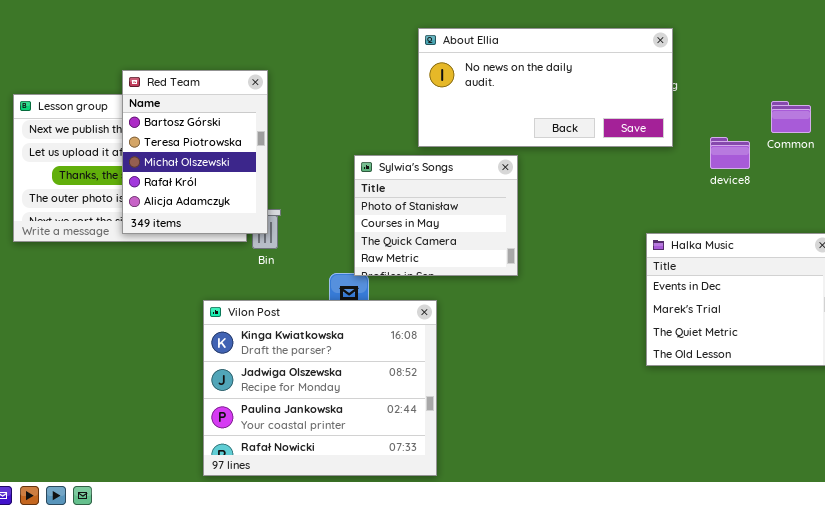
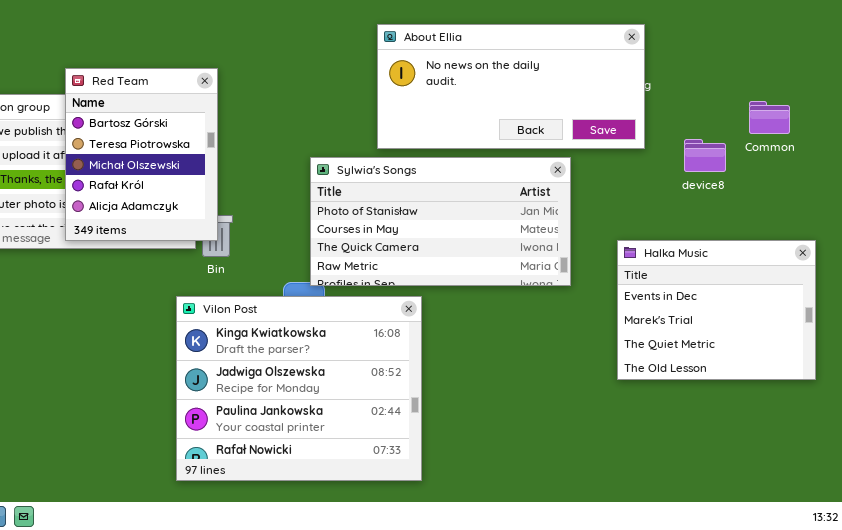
Sylwia's Songs: [354,155,518,276] -> [310,157,571,286], resized
Vilon Post: [203,300,437,476] -> [176,296,422,481], moved

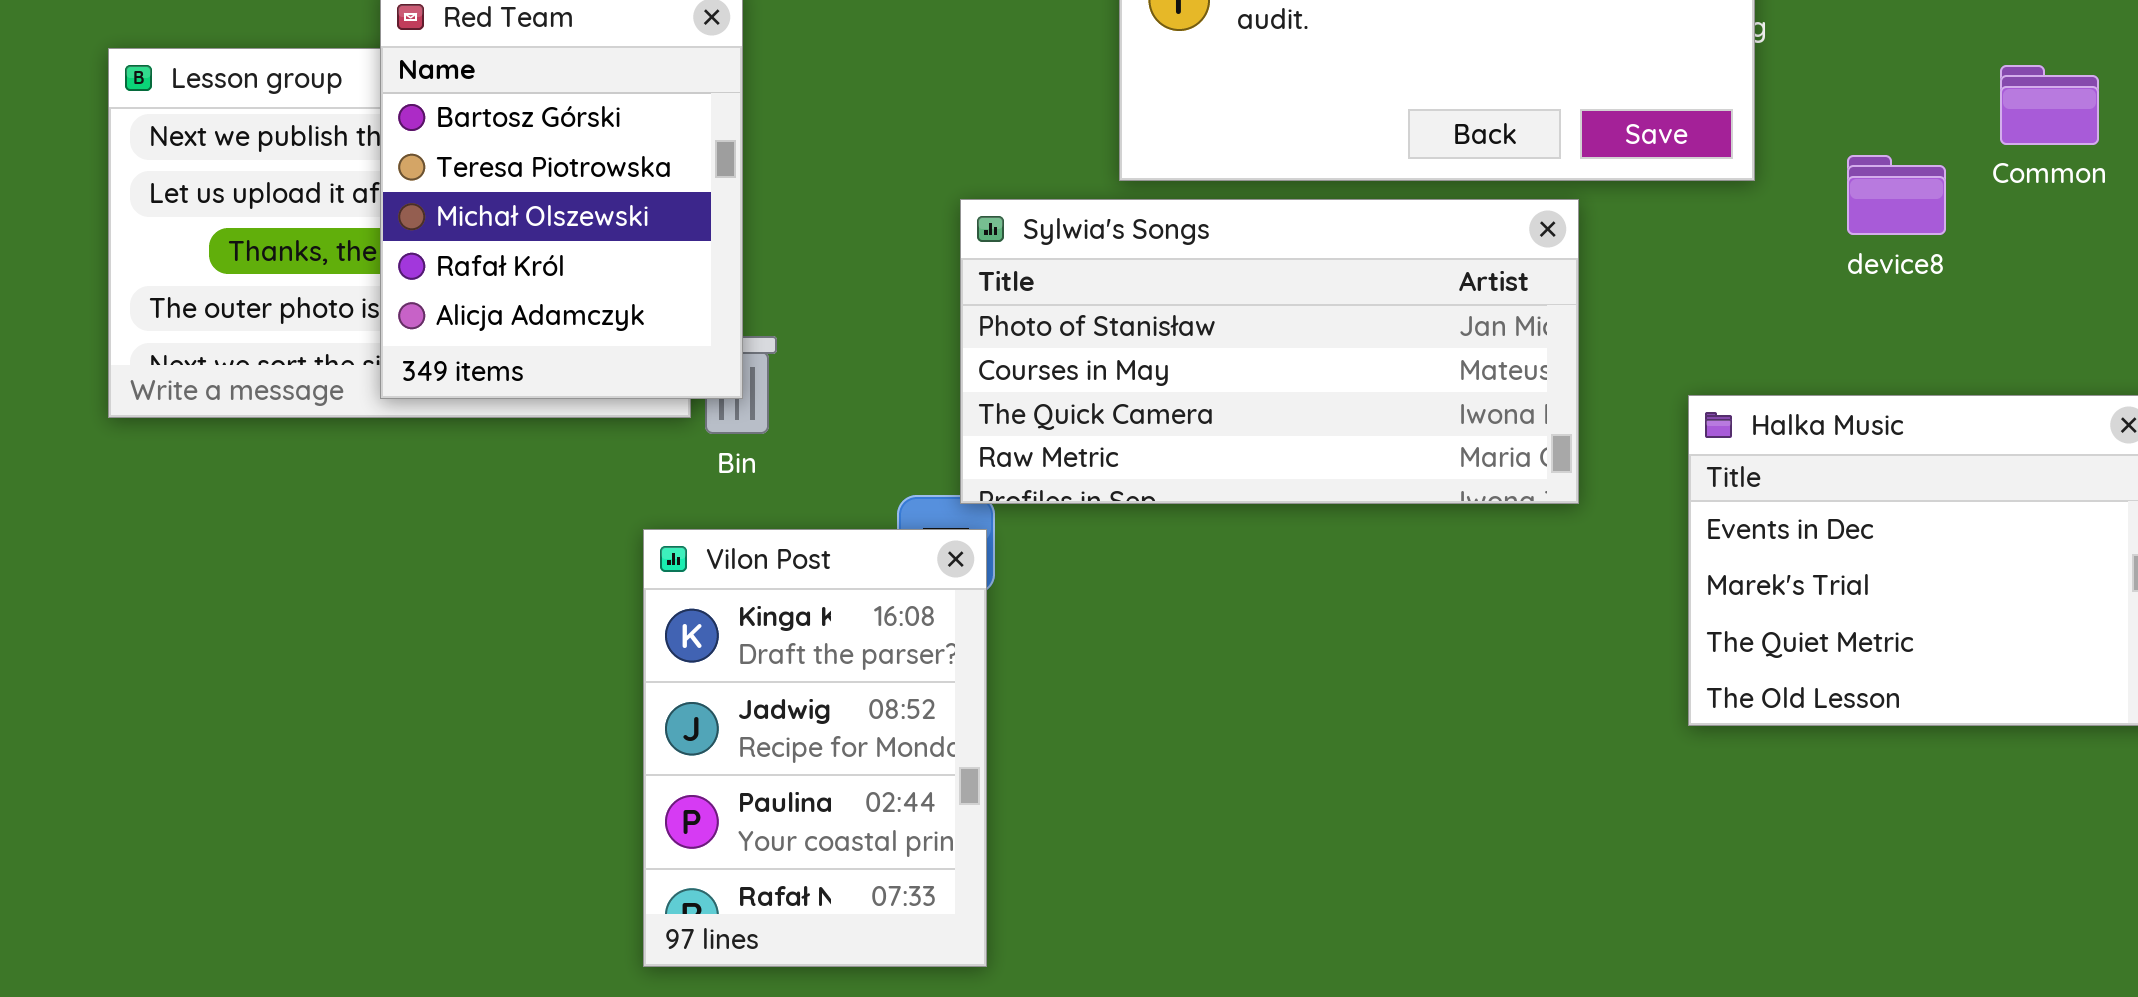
Vilon Post: [176,296,422,481] -> [643,529,987,967], resized

